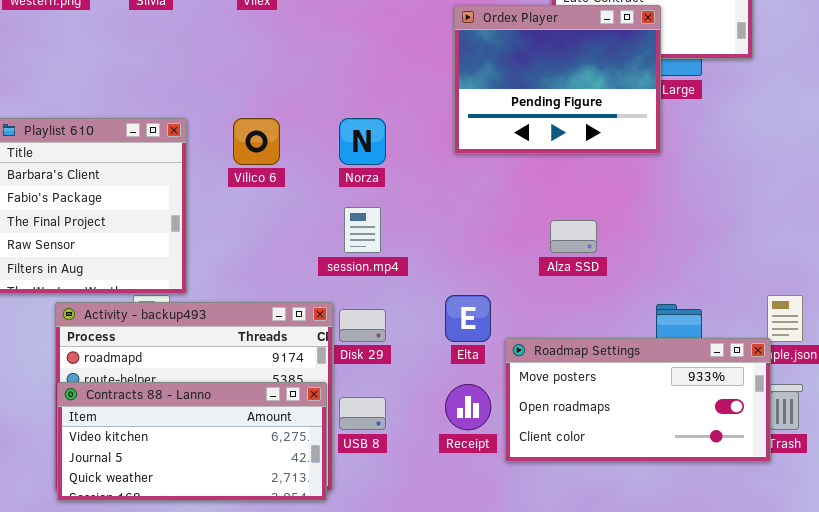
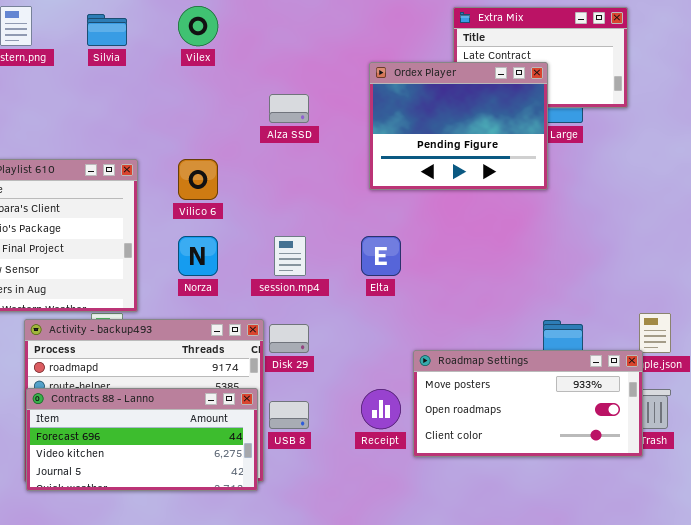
Norza: [339,118,386,165] -> [178,236,218,276], moved
Alza SSD: [550,220,597,253] -> [269,94,309,123], moved
Elta: [445,295,491,342] -> [361,236,401,276], moved
Contracts 88 - Lanno: [57,382,327,501] -> [26,388,258,491], scrolled up 1 row

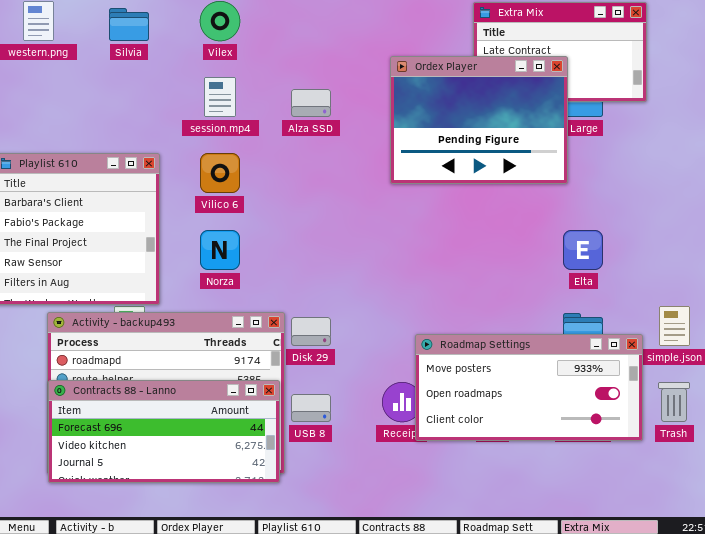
session.mp4: [274,236,306,276] -> [204,77,236,117], moved
Elta: [361,236,401,276] -> [563,230,603,270], moved
Roadmap Settings: [413,350,643,457] -> [415,334,643,441], moved

